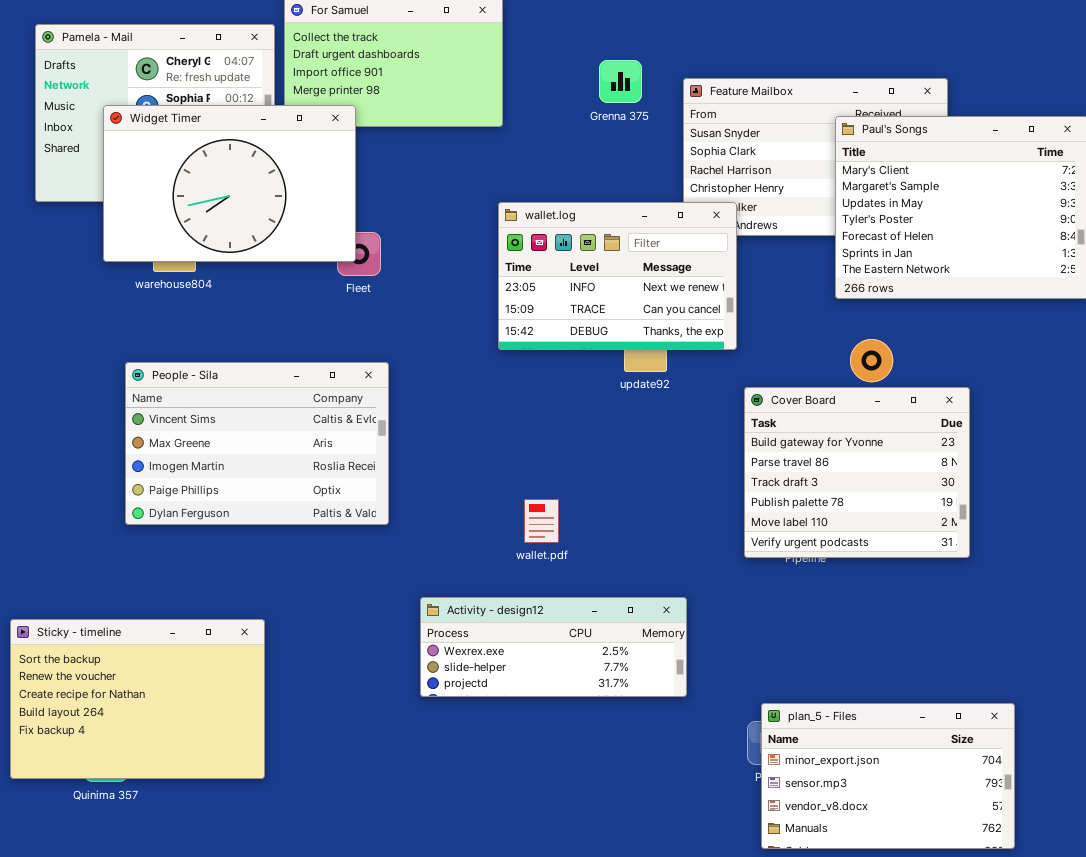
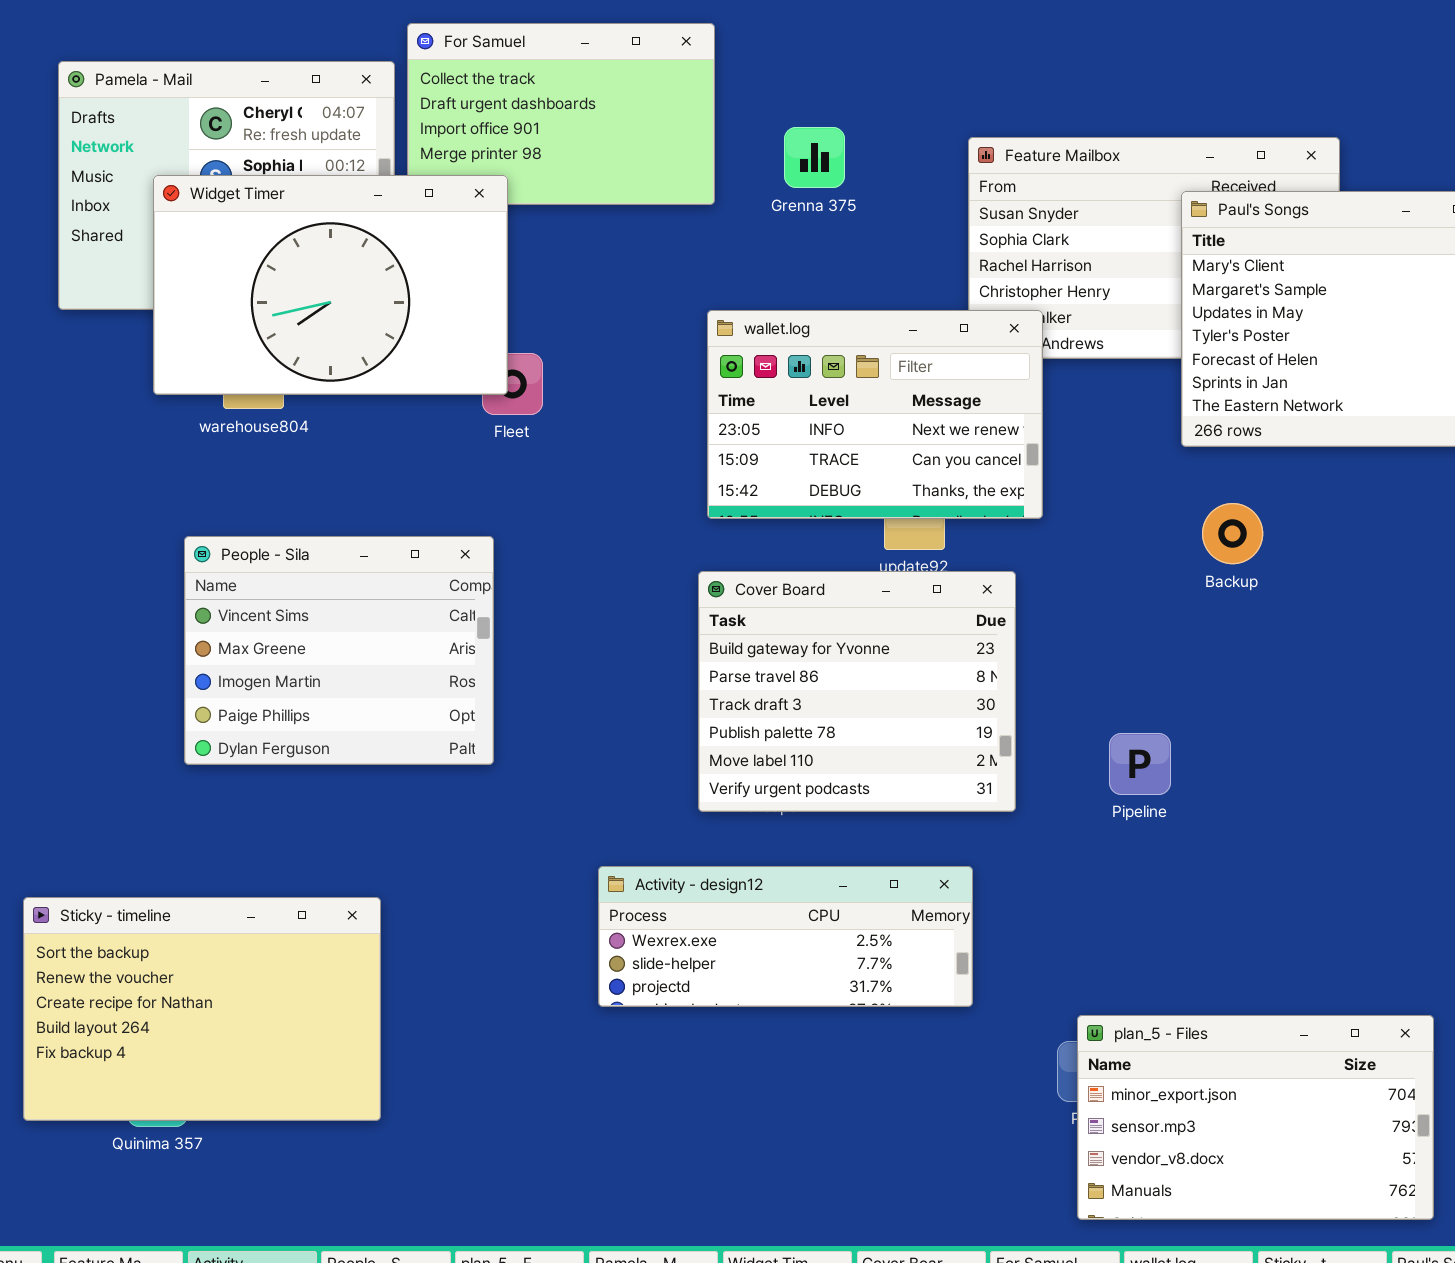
Grenna 375: [599,60,642,103] -> [784,127,845,188], moved
People - Sila: [125,362,389,525] -> [184,536,494,765], resized
Cover Board: [744,387,970,558] -> [698,571,1016,812], moved

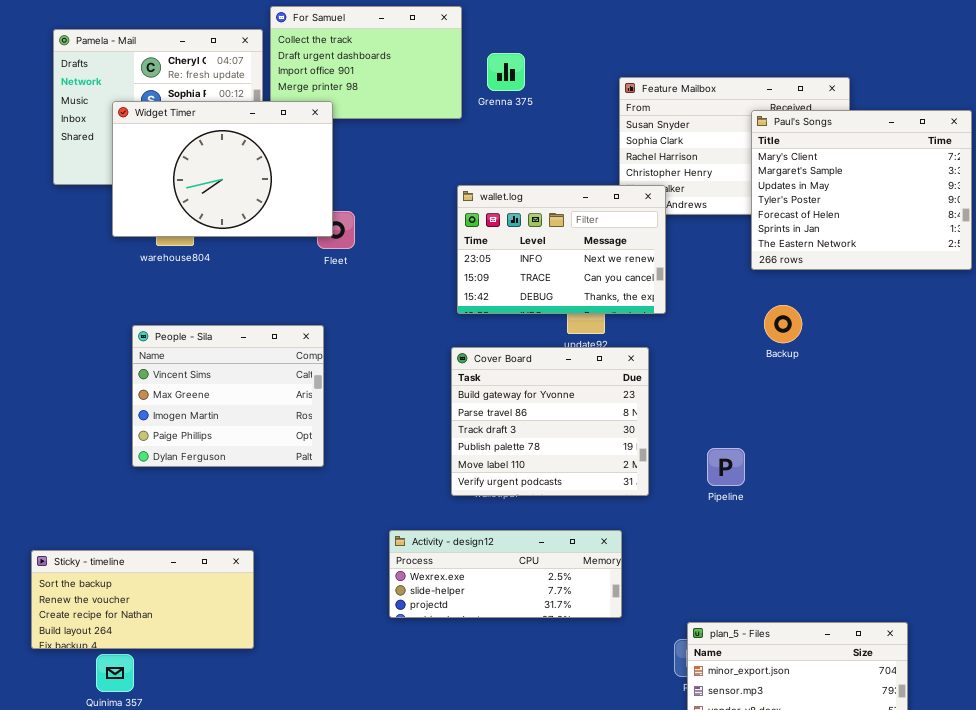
Grenna 375: [784,127,845,188] -> [487,53,525,91], moved
Sticky - timeline: [23,897,381,1121] -> [31,550,254,649], resized

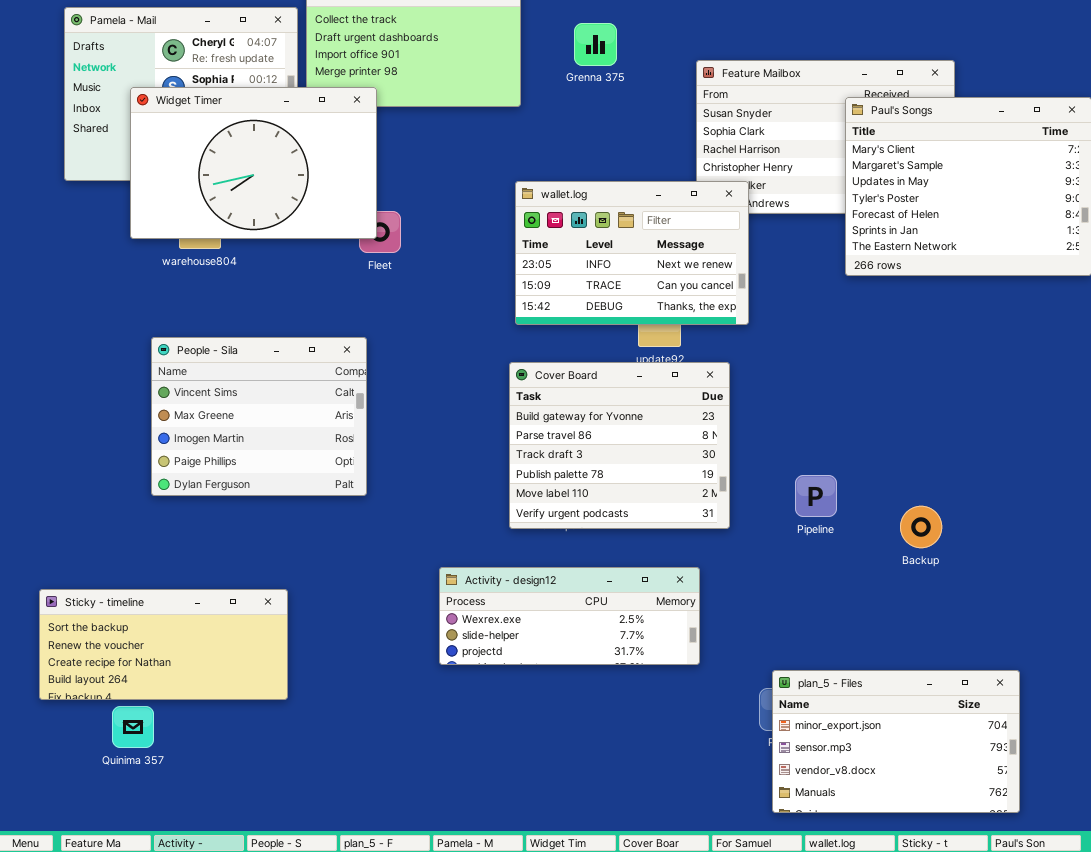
Grenna 375: [487,53,525,91] -> [574,23,617,66], moved
Backup: [764,305,802,343] -> [900,506,942,548], moved

